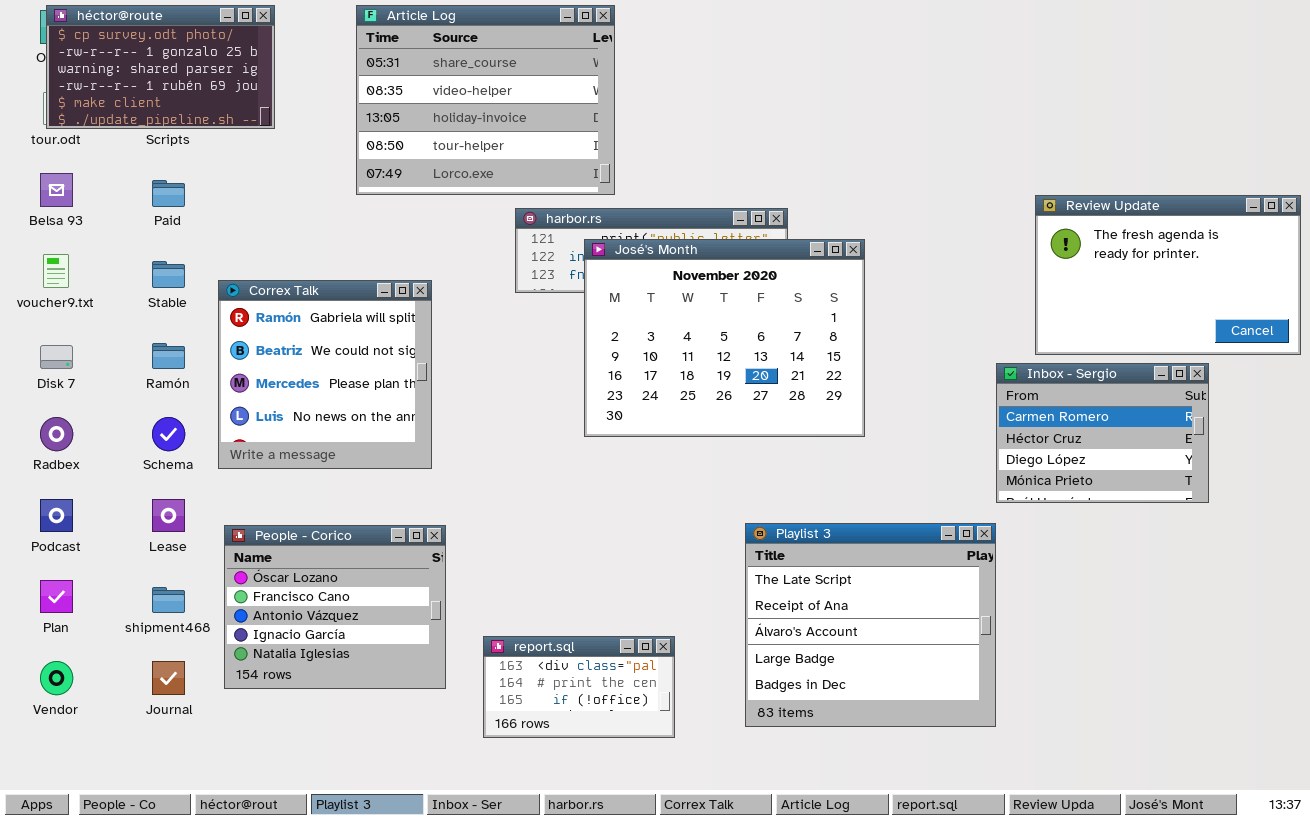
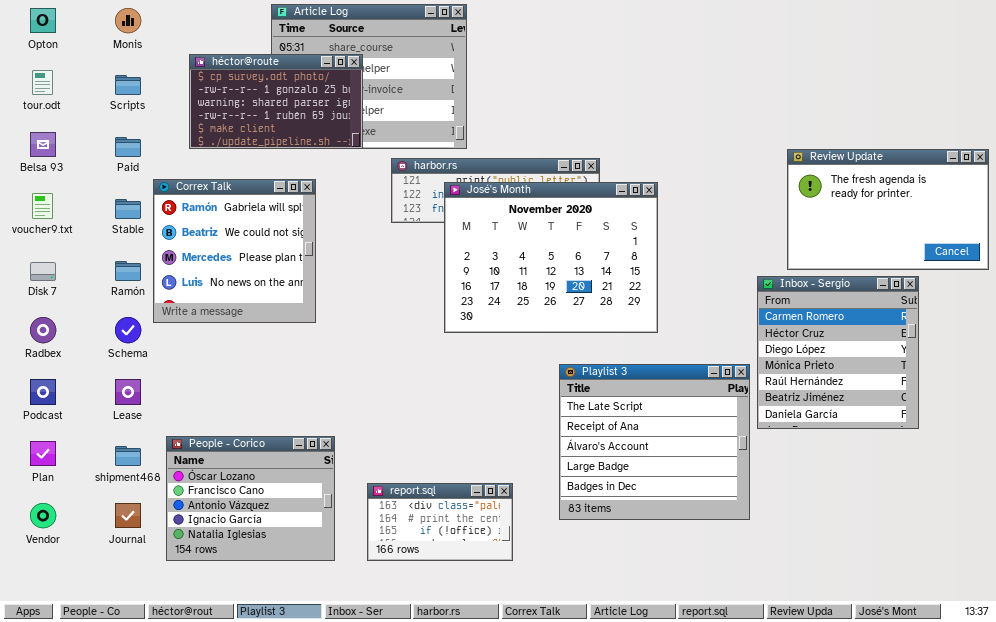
héctor@route: [46,5,275,129] -> [189,54,363,149], moved
Correx Talk: [218,280,432,469] -> [153,179,316,323], moved
Inbox - Sergio: [996,363,1209,503] -> [757,276,919,429], resized
Playlist 3: [745,523,996,727] -> [559,364,750,520], moved
People - Corico: [224,525,446,689] -> [166,436,335,561], moved

